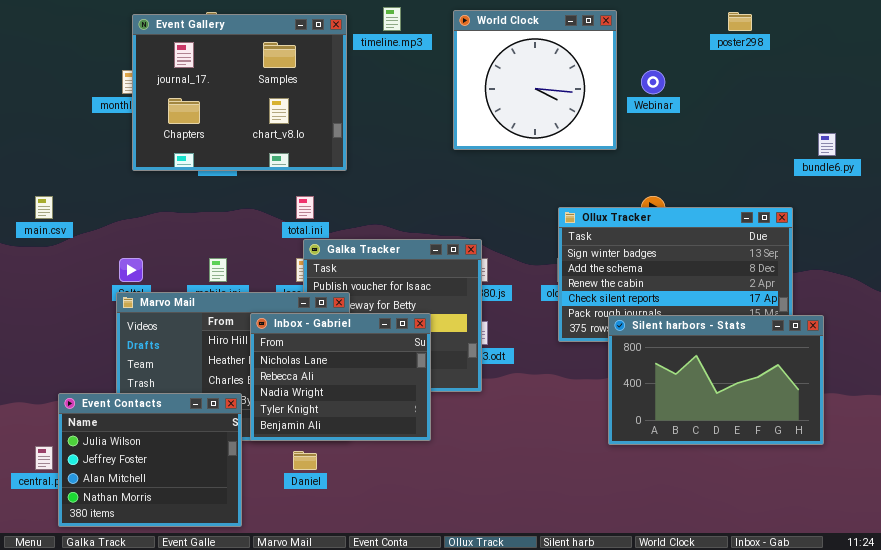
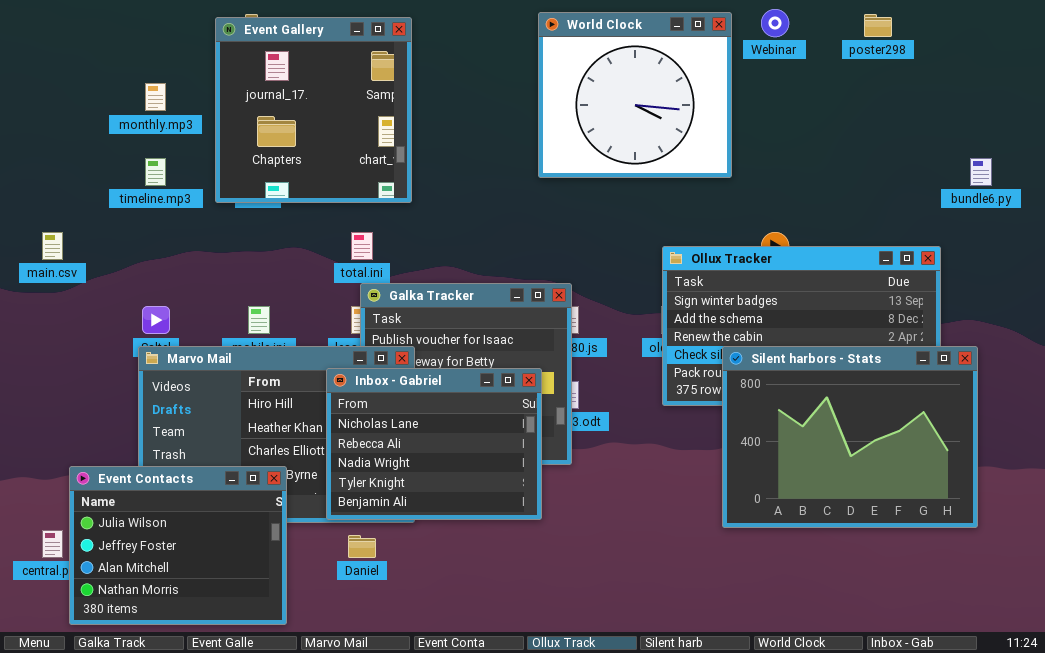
timeline.mp3: [383,7,401,31] -> [145,158,166,186], moved
Event Gallery: [132,14,347,171] -> [215,17,412,203], resized
Webinar: [641,70,665,94] -> [761,9,789,37], moved
Inbox - Gabriel: [250,313,431,441] -> [326,368,542,520], moved
Silent harbors - Stats: [608,315,824,445] -> [722,346,978,528], resized

